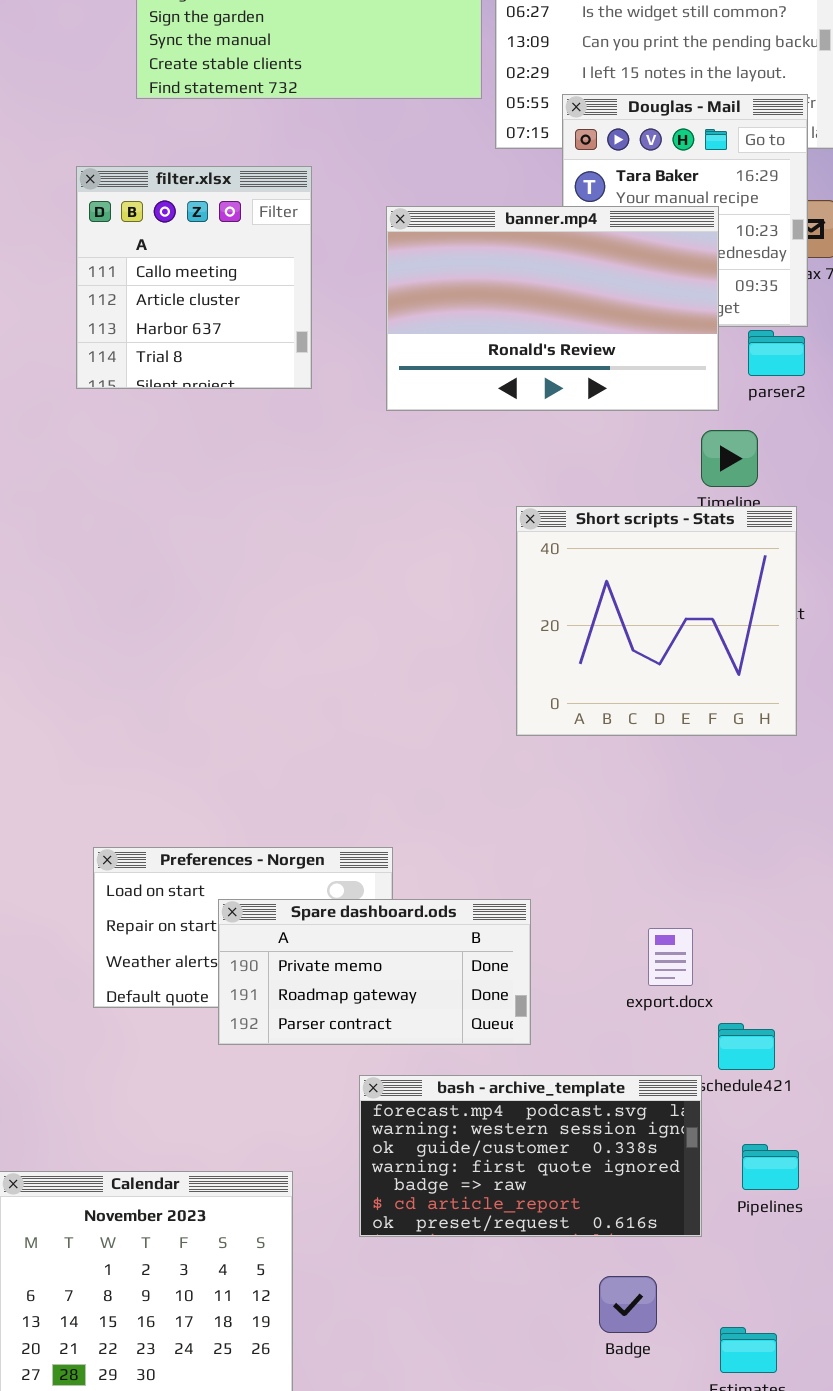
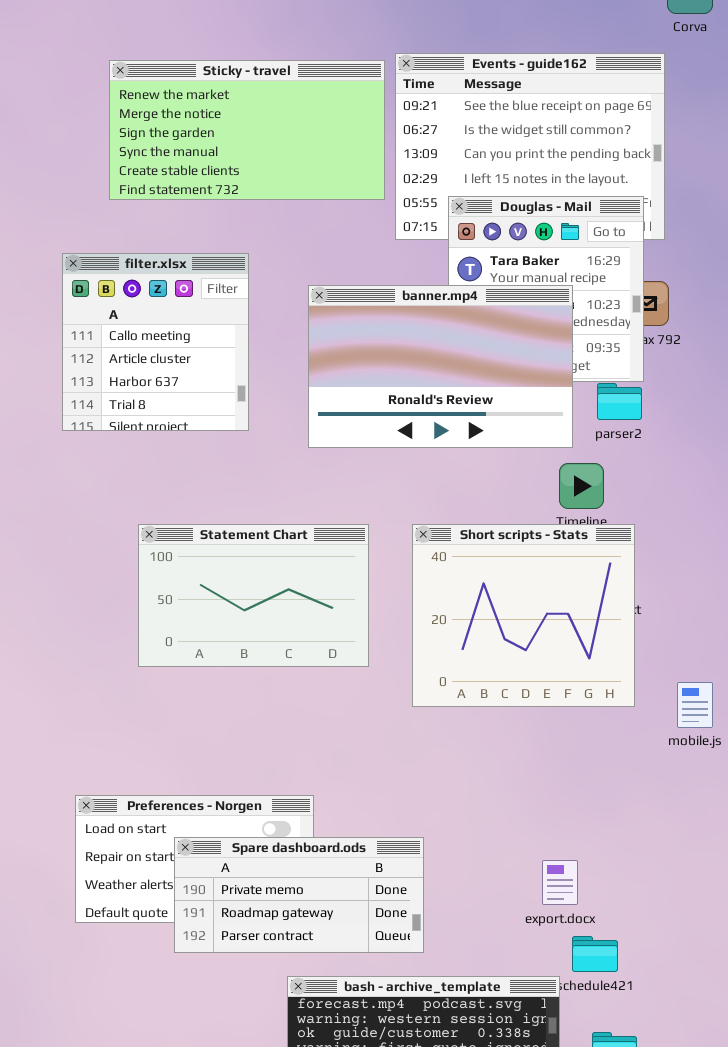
Statement Chart: none -> [138,524,369,667], opened
export.docx: [648,928,693,986] -> [542,860,578,905], moved

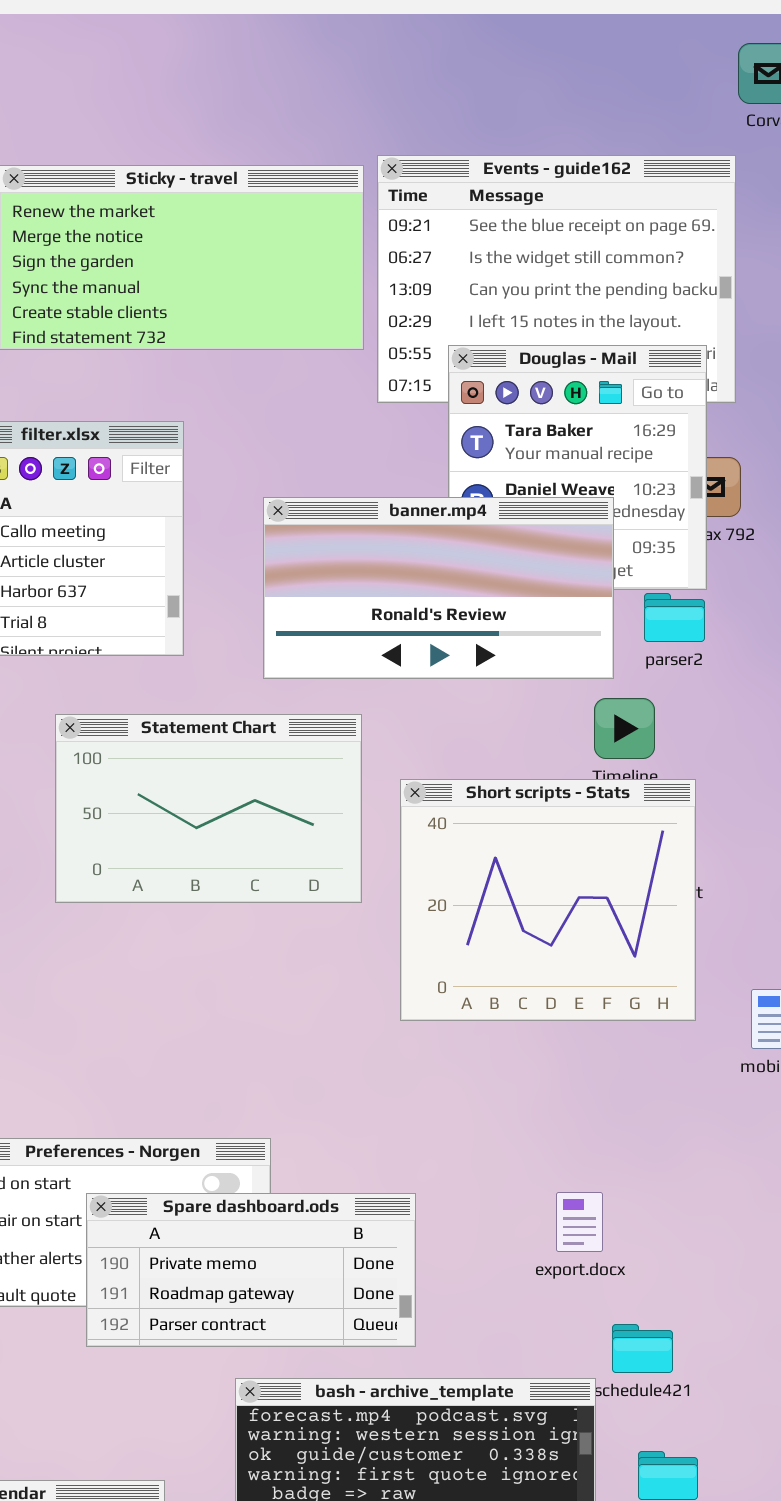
banner.mp4: [308,285,573,448] -> [263,497,614,679], resized
Statement Chart: [138,524,369,667] -> [55,714,362,903], moved
export.docx: [542,860,578,905] -> [556,1192,603,1252], moved

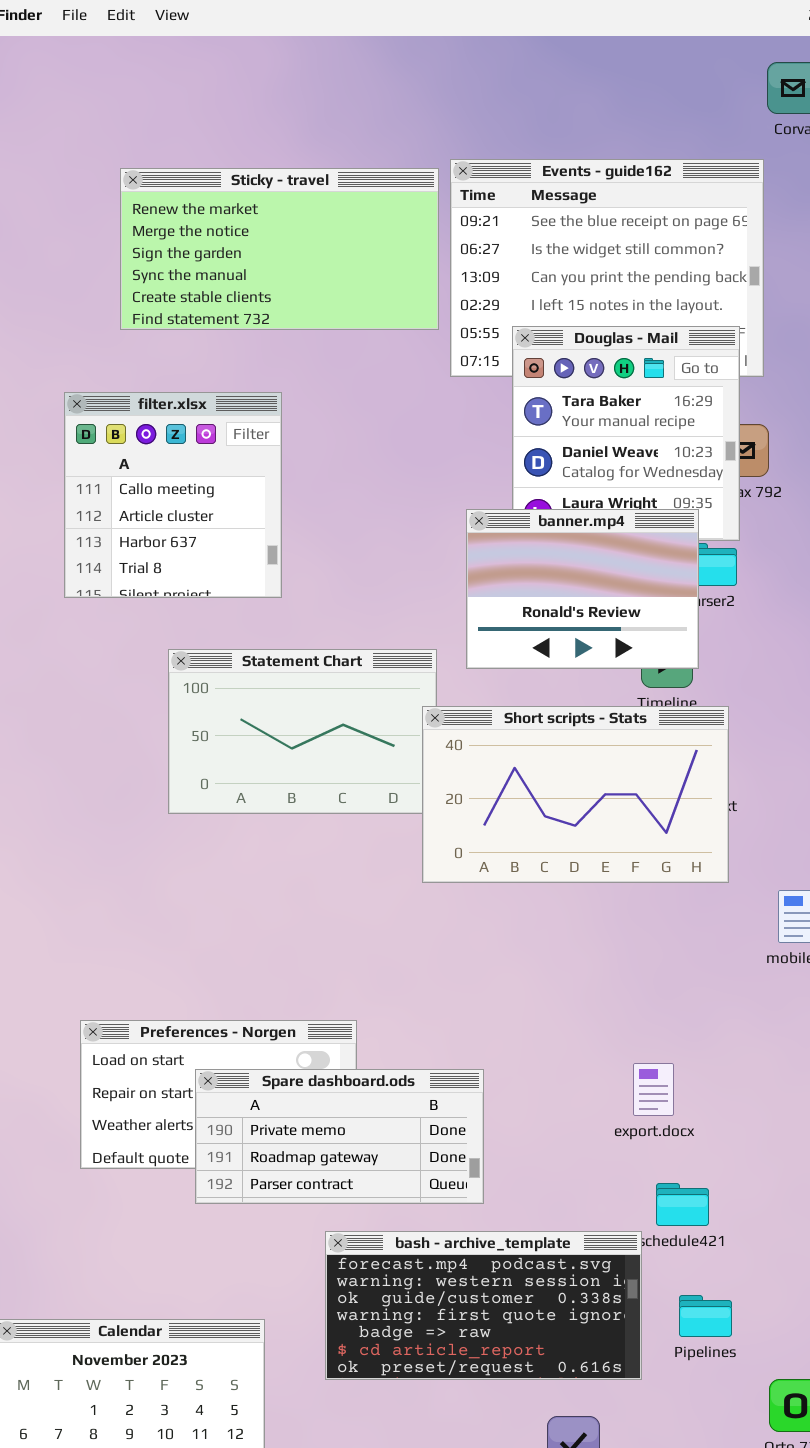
banner.mp4: [263,497,614,679] -> [466,509,699,669], moved, resized
Short scripts - Stats: [400,779,696,1021] -> [422,706,729,883], resized
export.docx: [556,1192,603,1252] -> [633,1063,674,1116], moved

